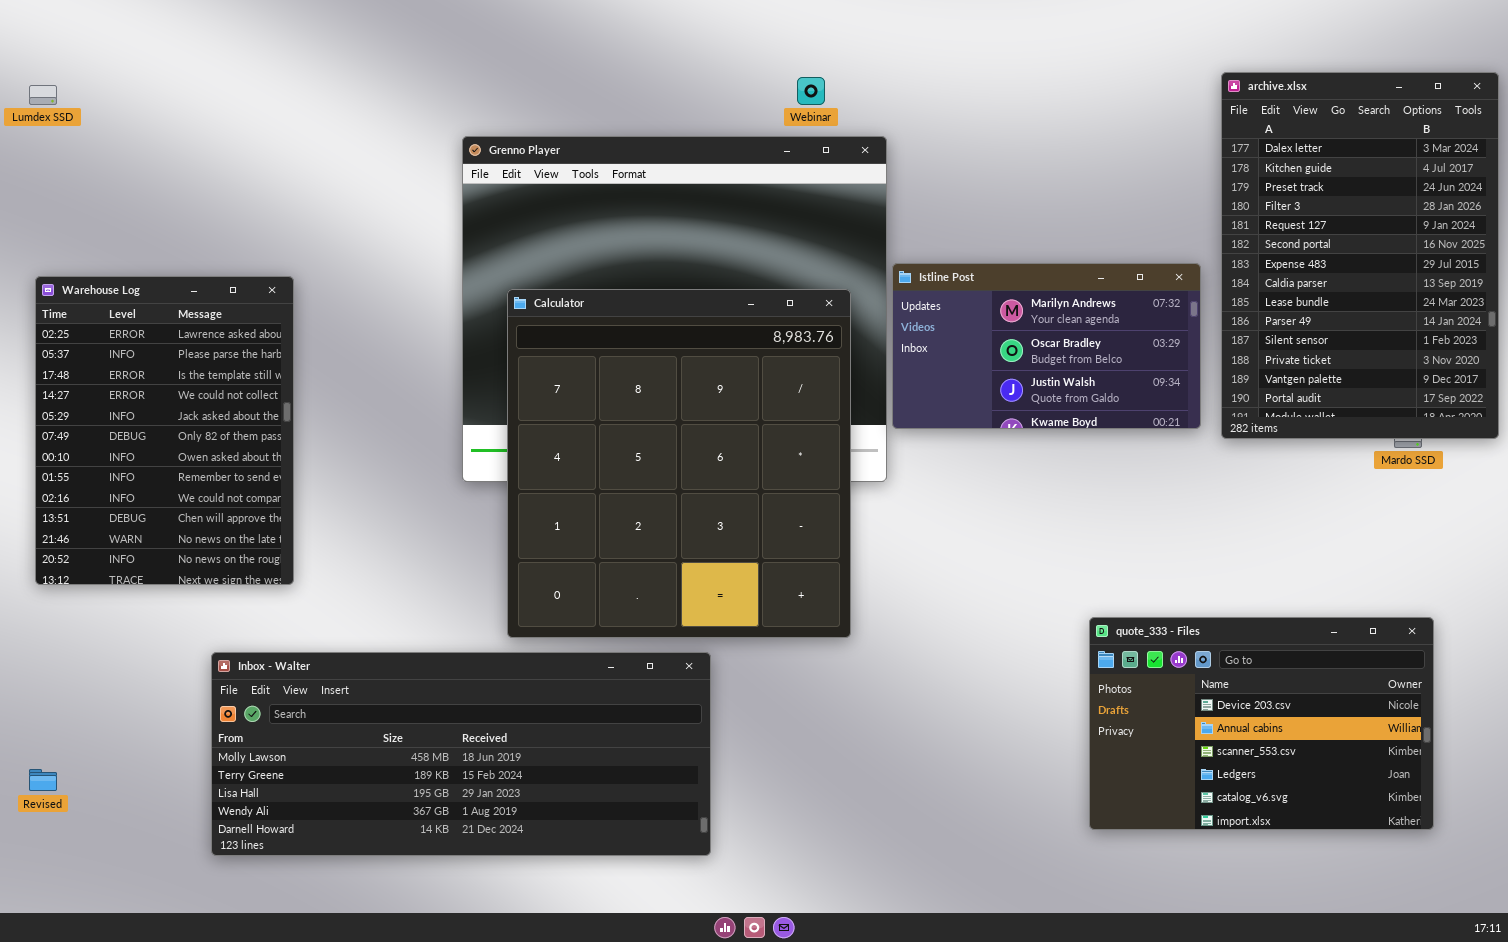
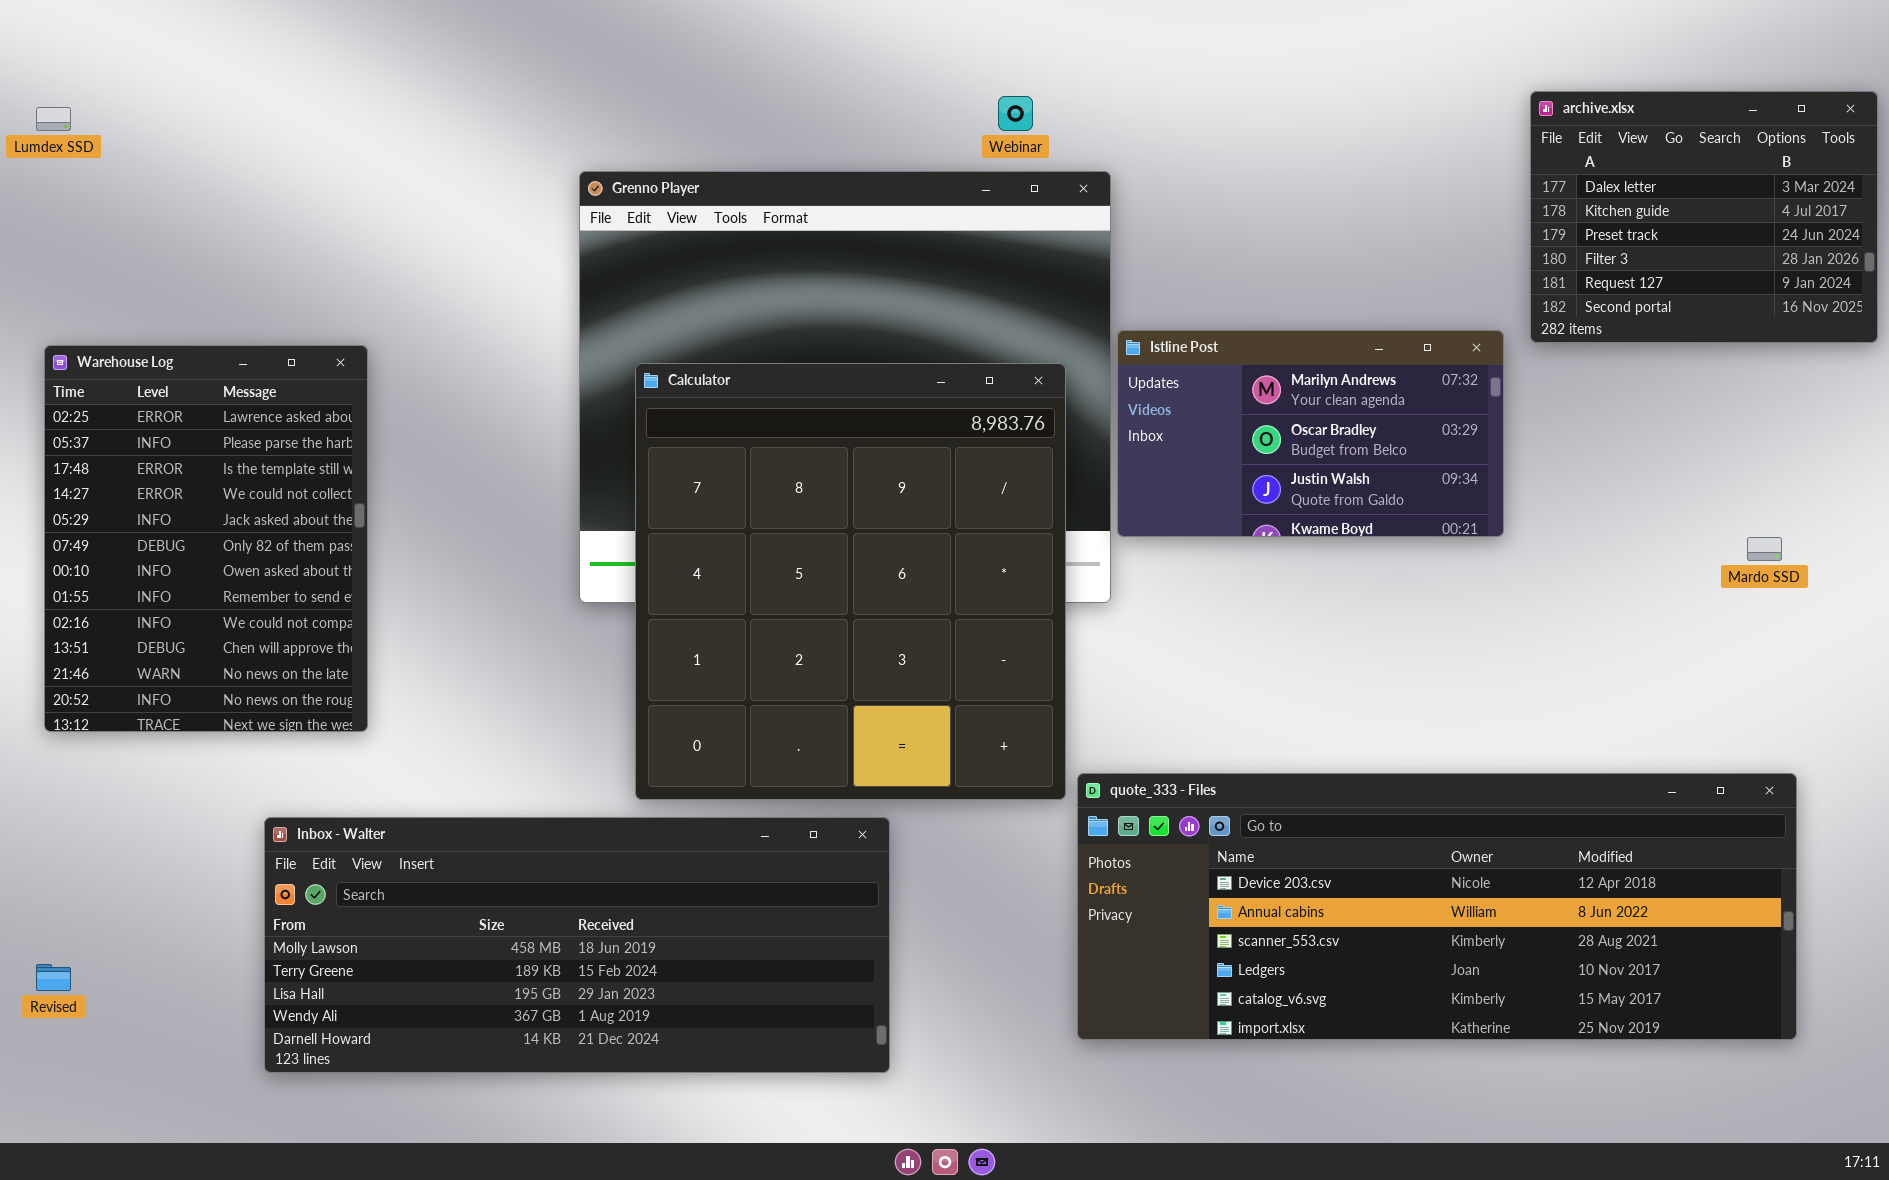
archive.xlsx: [1221,72,1499,439] -> [1530,91,1878,343], resized
quote_333 - Files: [1089,617,1434,830] -> [1077,773,1797,1040], resized

